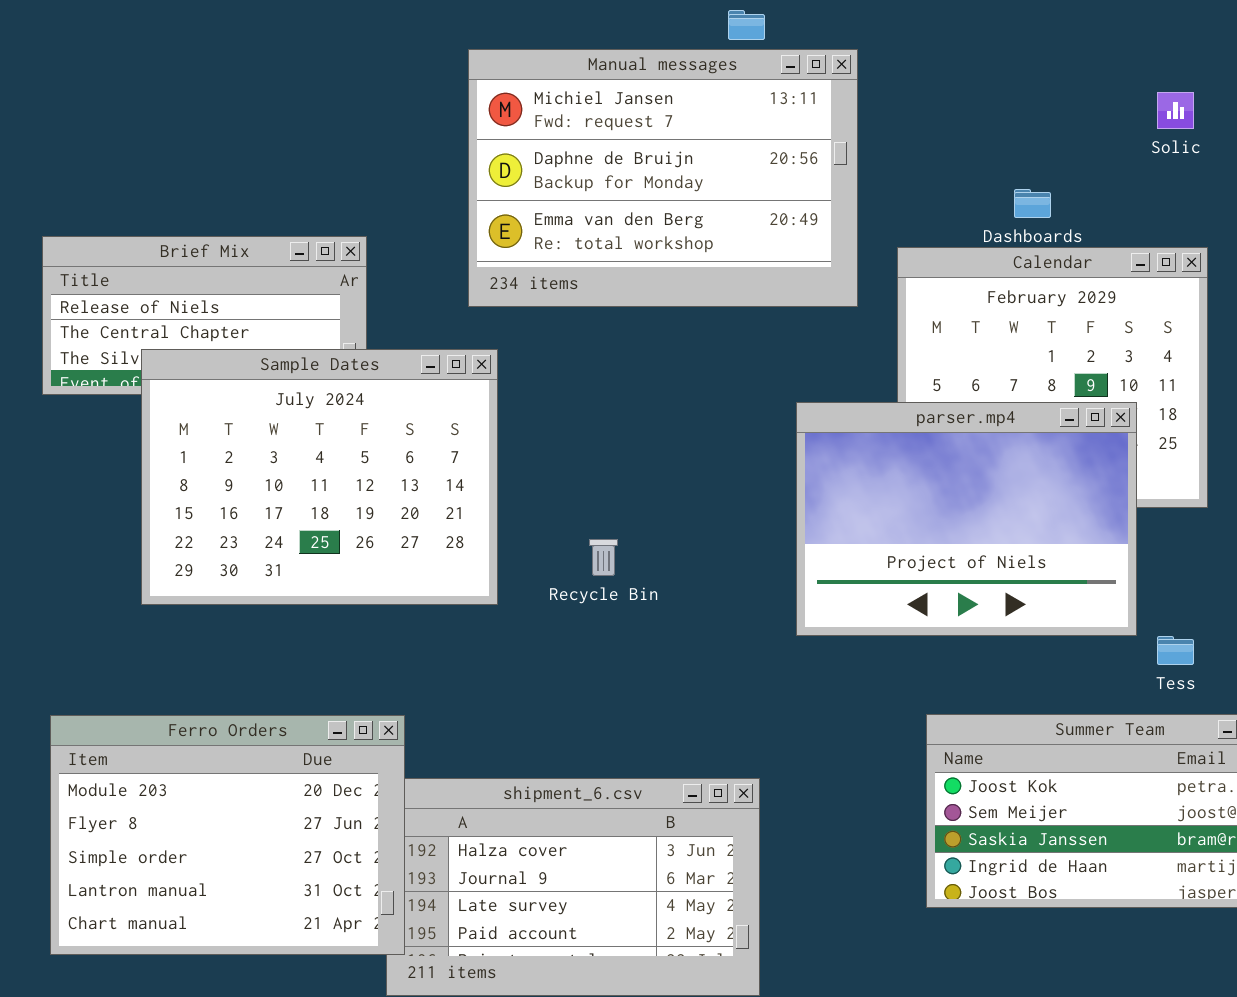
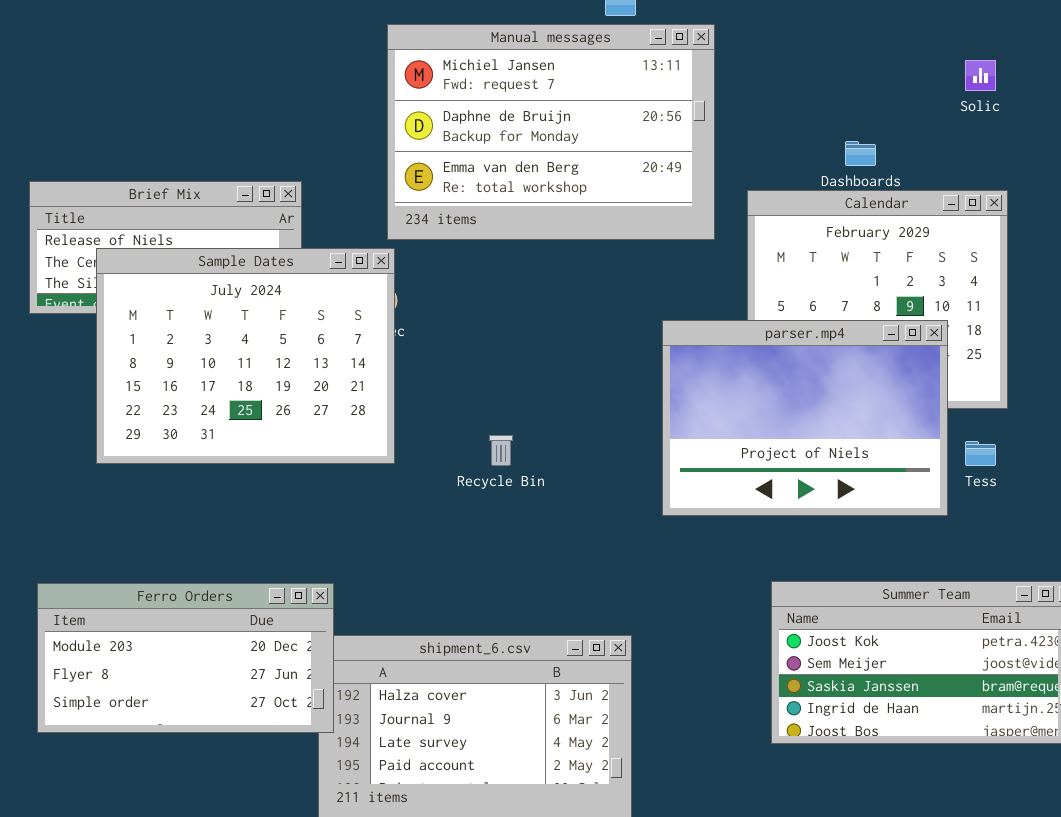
Sample Dates: [141,349,498,605] -> [96,248,395,464], moved
Tess: [1157,636,1194,665] -> [965,441,996,466], moved
Ferro Orders: [50,715,405,955] -> [37,583,334,733], resized

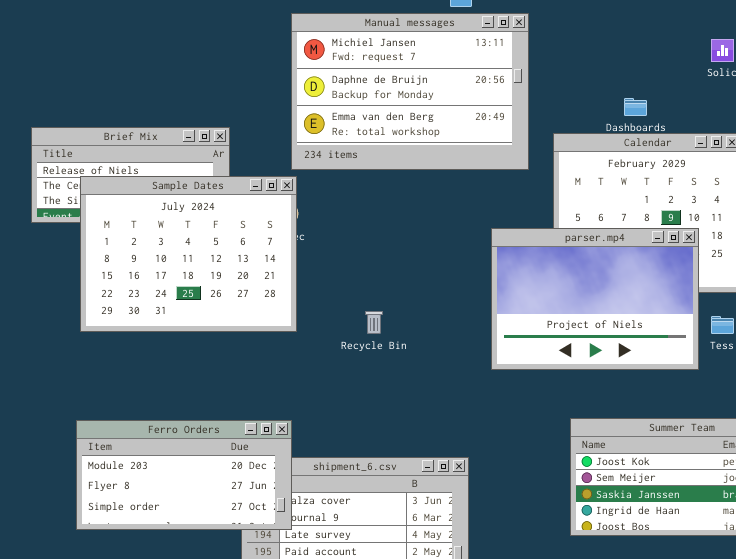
Ferro Orders: [37,583,334,733] -> [76,420,292,530], moved

